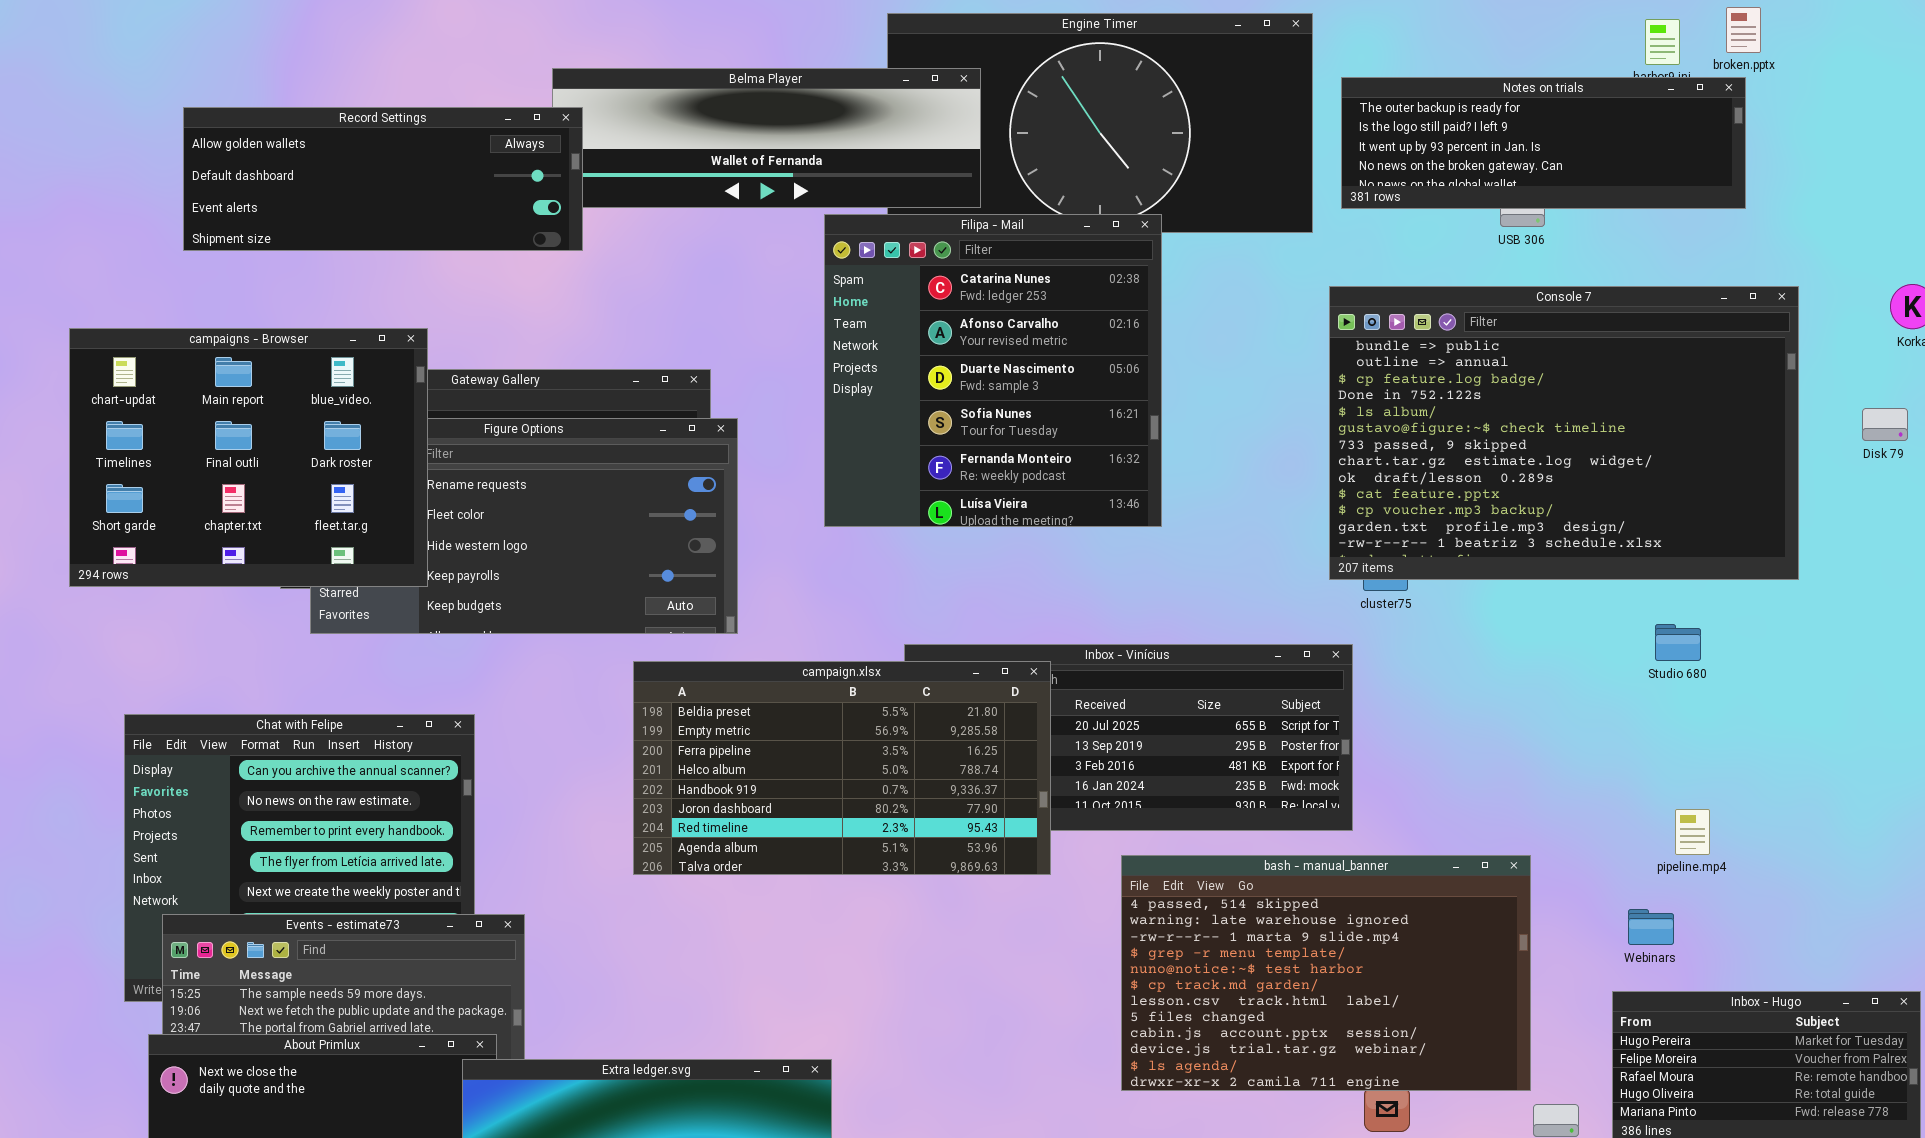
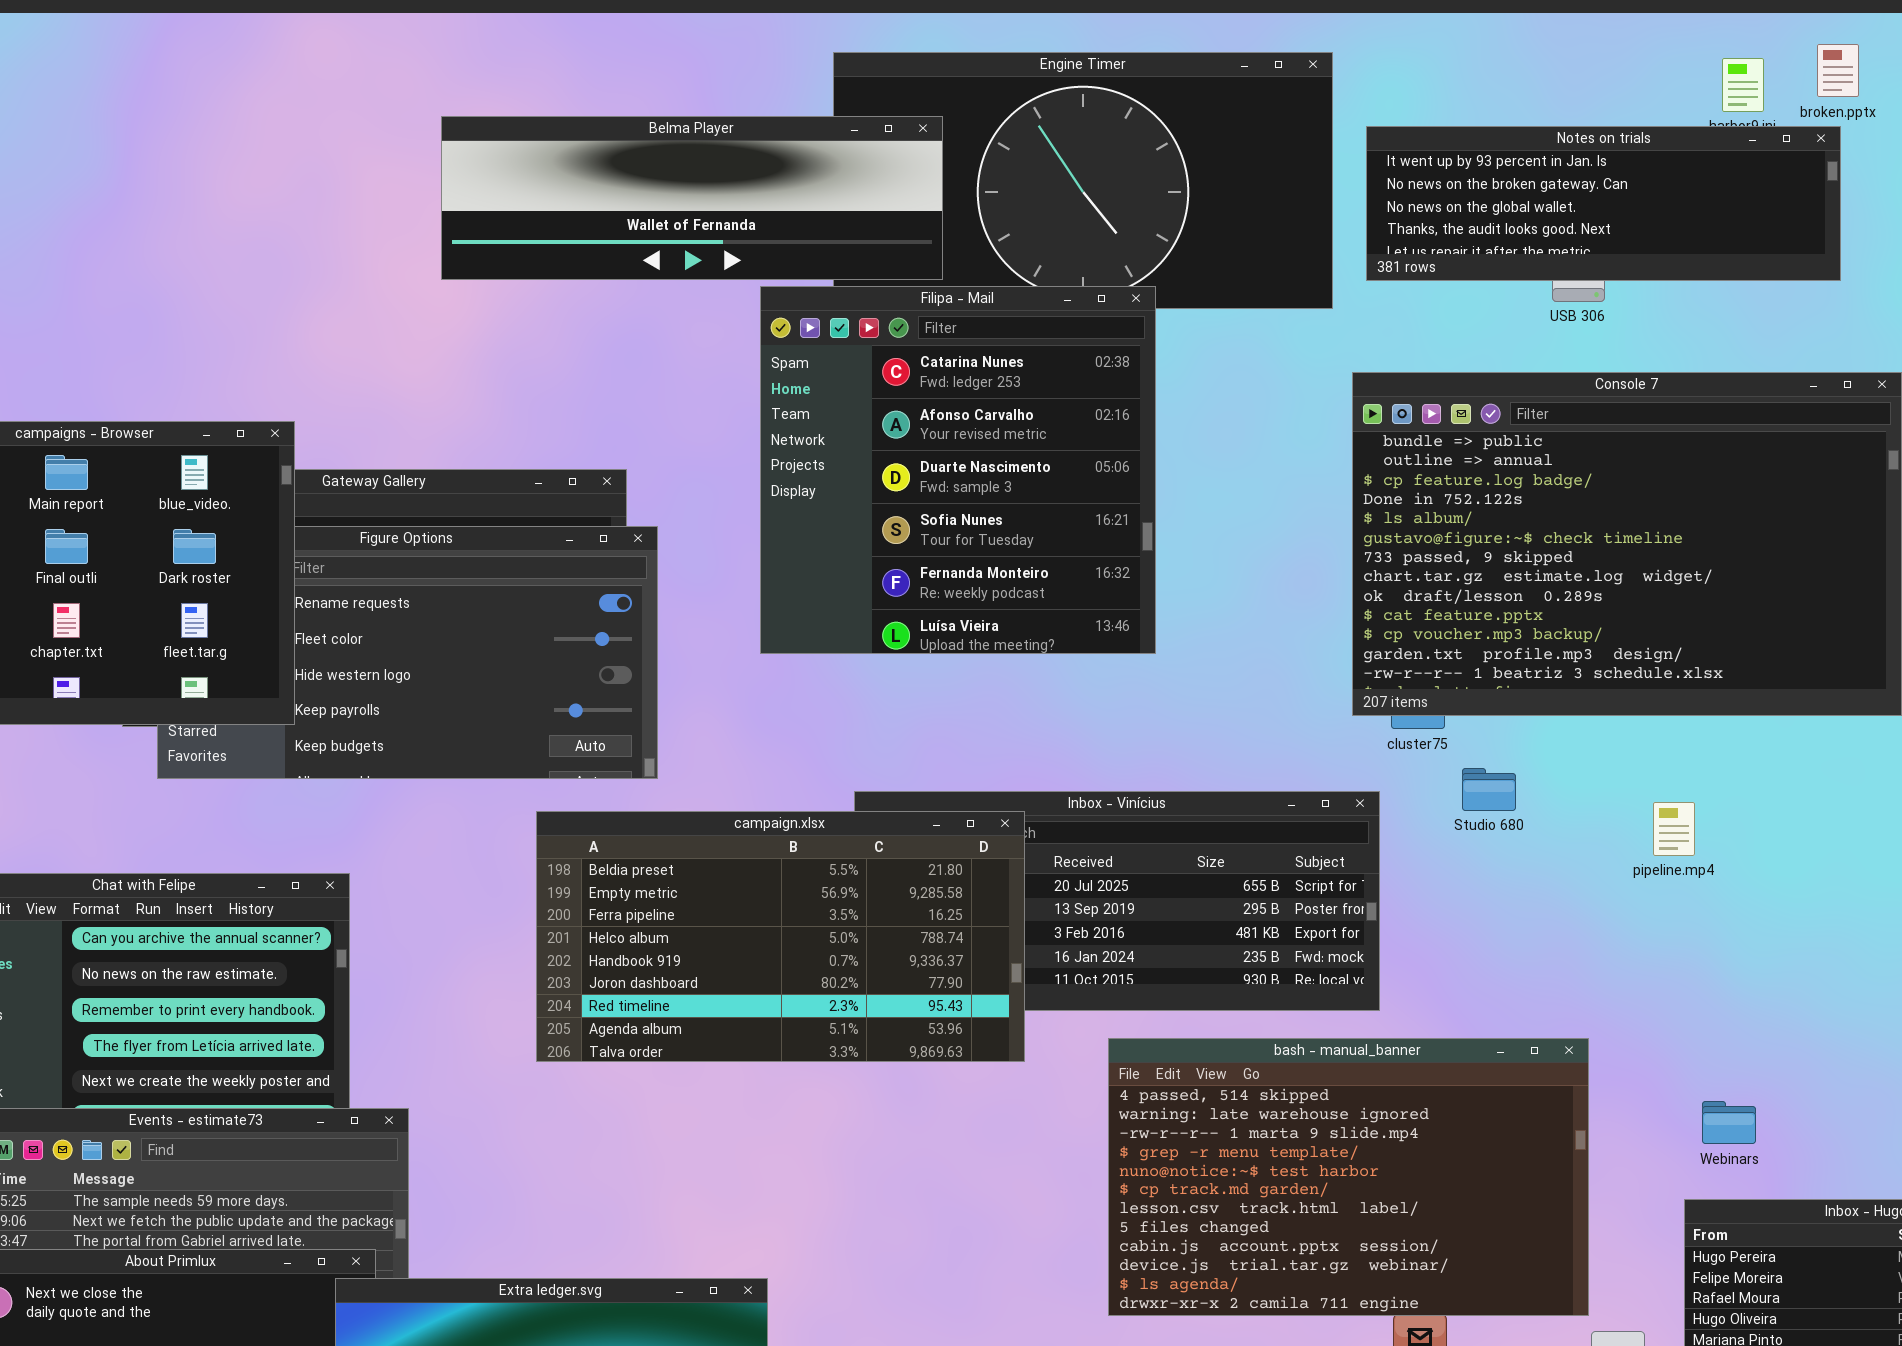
Notes on trials: [1341,77,1746,209] -> [1366,126,1841,281], scrolled down 2 rows
Record Settings: [183,107,583,251] -> none, closed
Studio 680: [1655,624,1701,661] -> [1462,768,1516,811], moved
pipeline.mp4: [1675,809,1710,855] -> [1653,802,1695,856], moved

